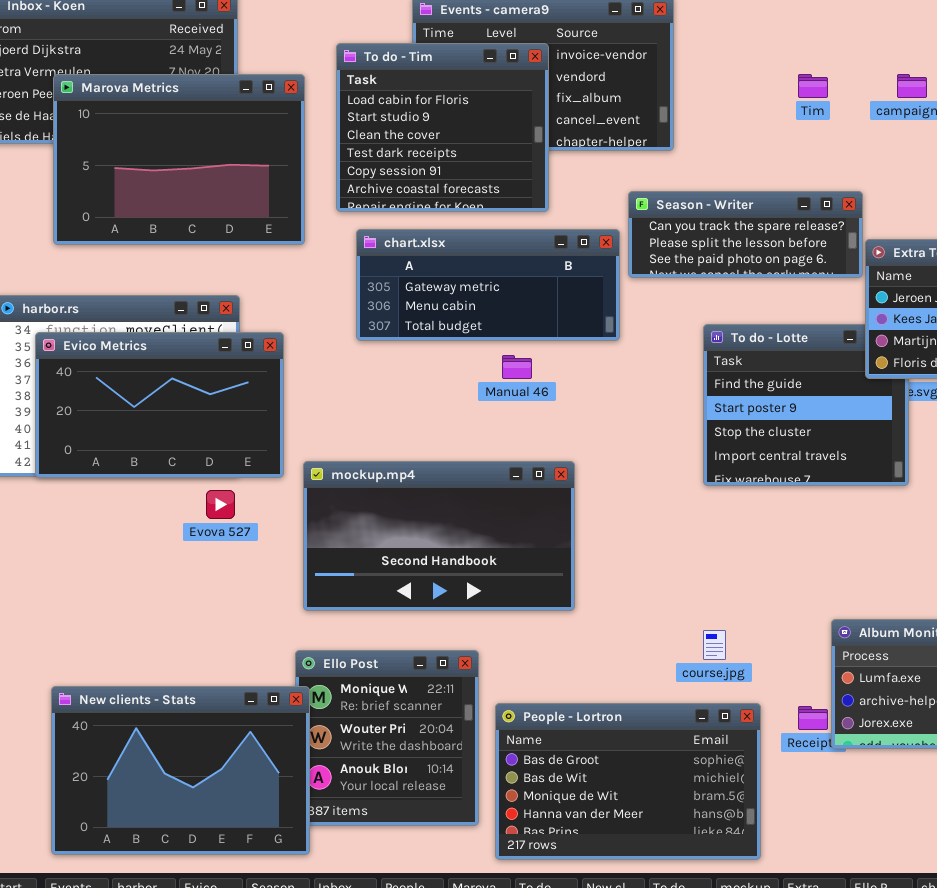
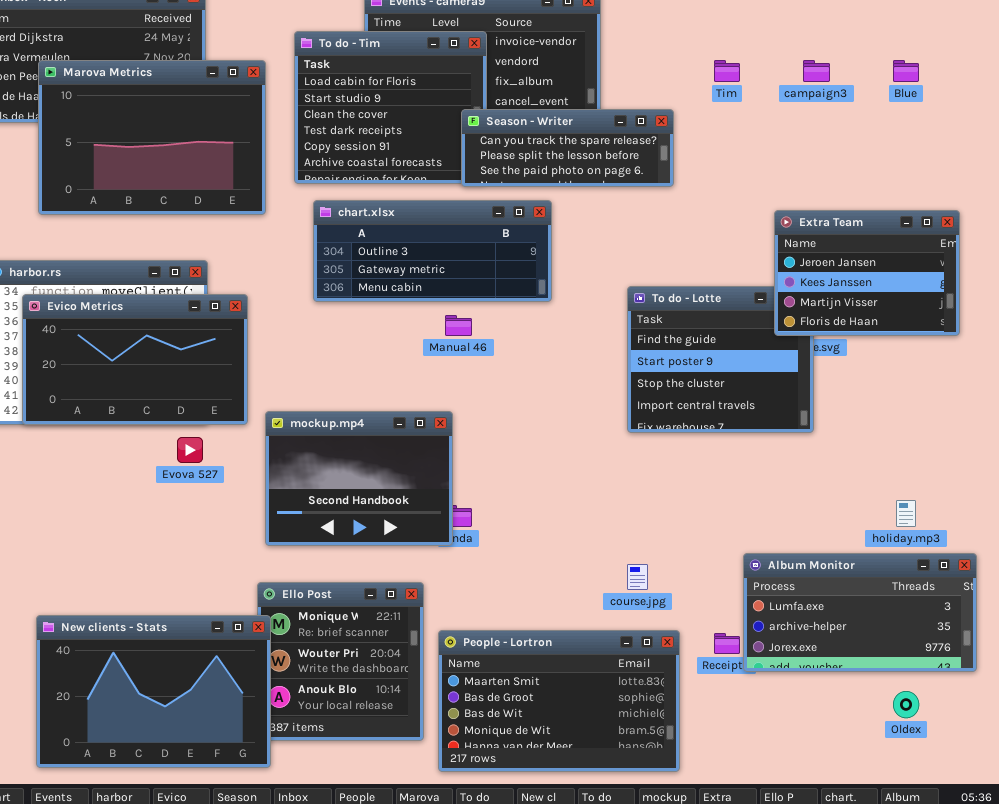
Season - Writer: [628,191,863,278] -> [461,109,674,187], moved
chart.xlsx: [356,229,620,341] -> [313,200,552,302], scrolled up 1 row
mockup.mp4: [303,461,575,611] -> [265,411,453,546], resized
People - Lortron: [495,703,761,860] -> [438,630,680,772], scrolled up 1 row

